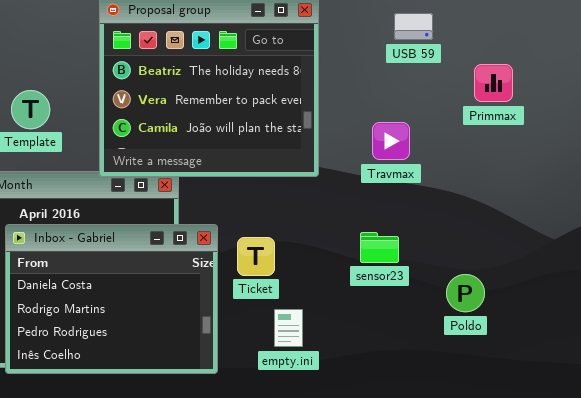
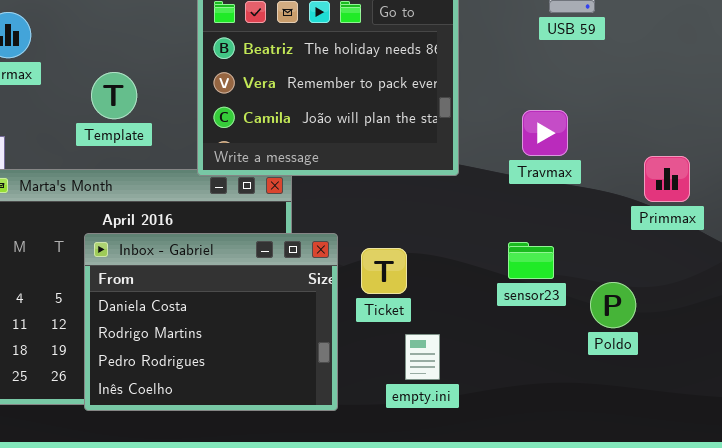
Primmax: [474,64,513,102] -> [644,156,690,202], moved
Poldo: [446,274,485,312] -> [590,282,636,328], moved

